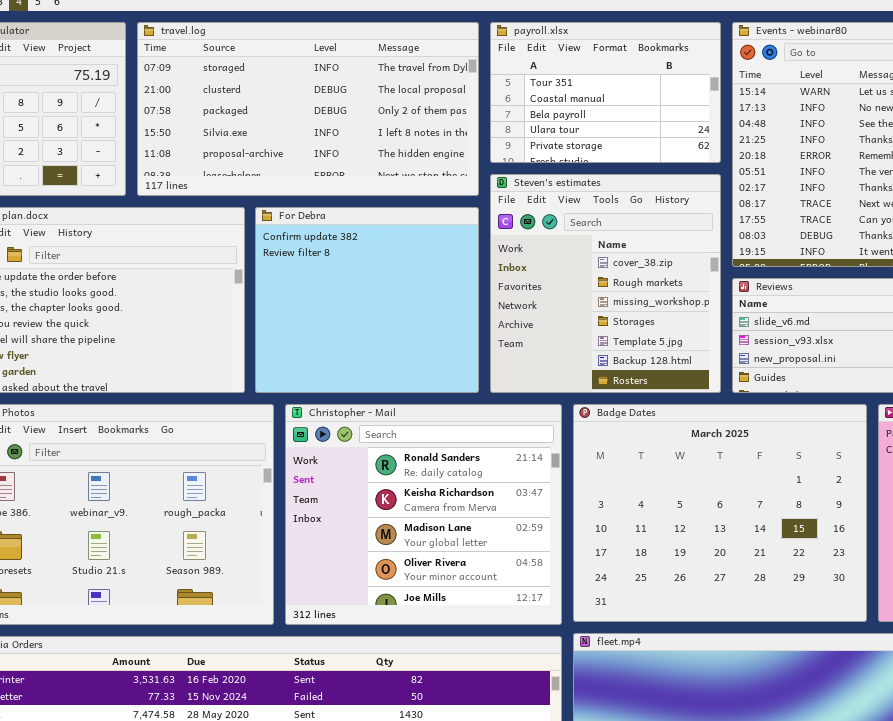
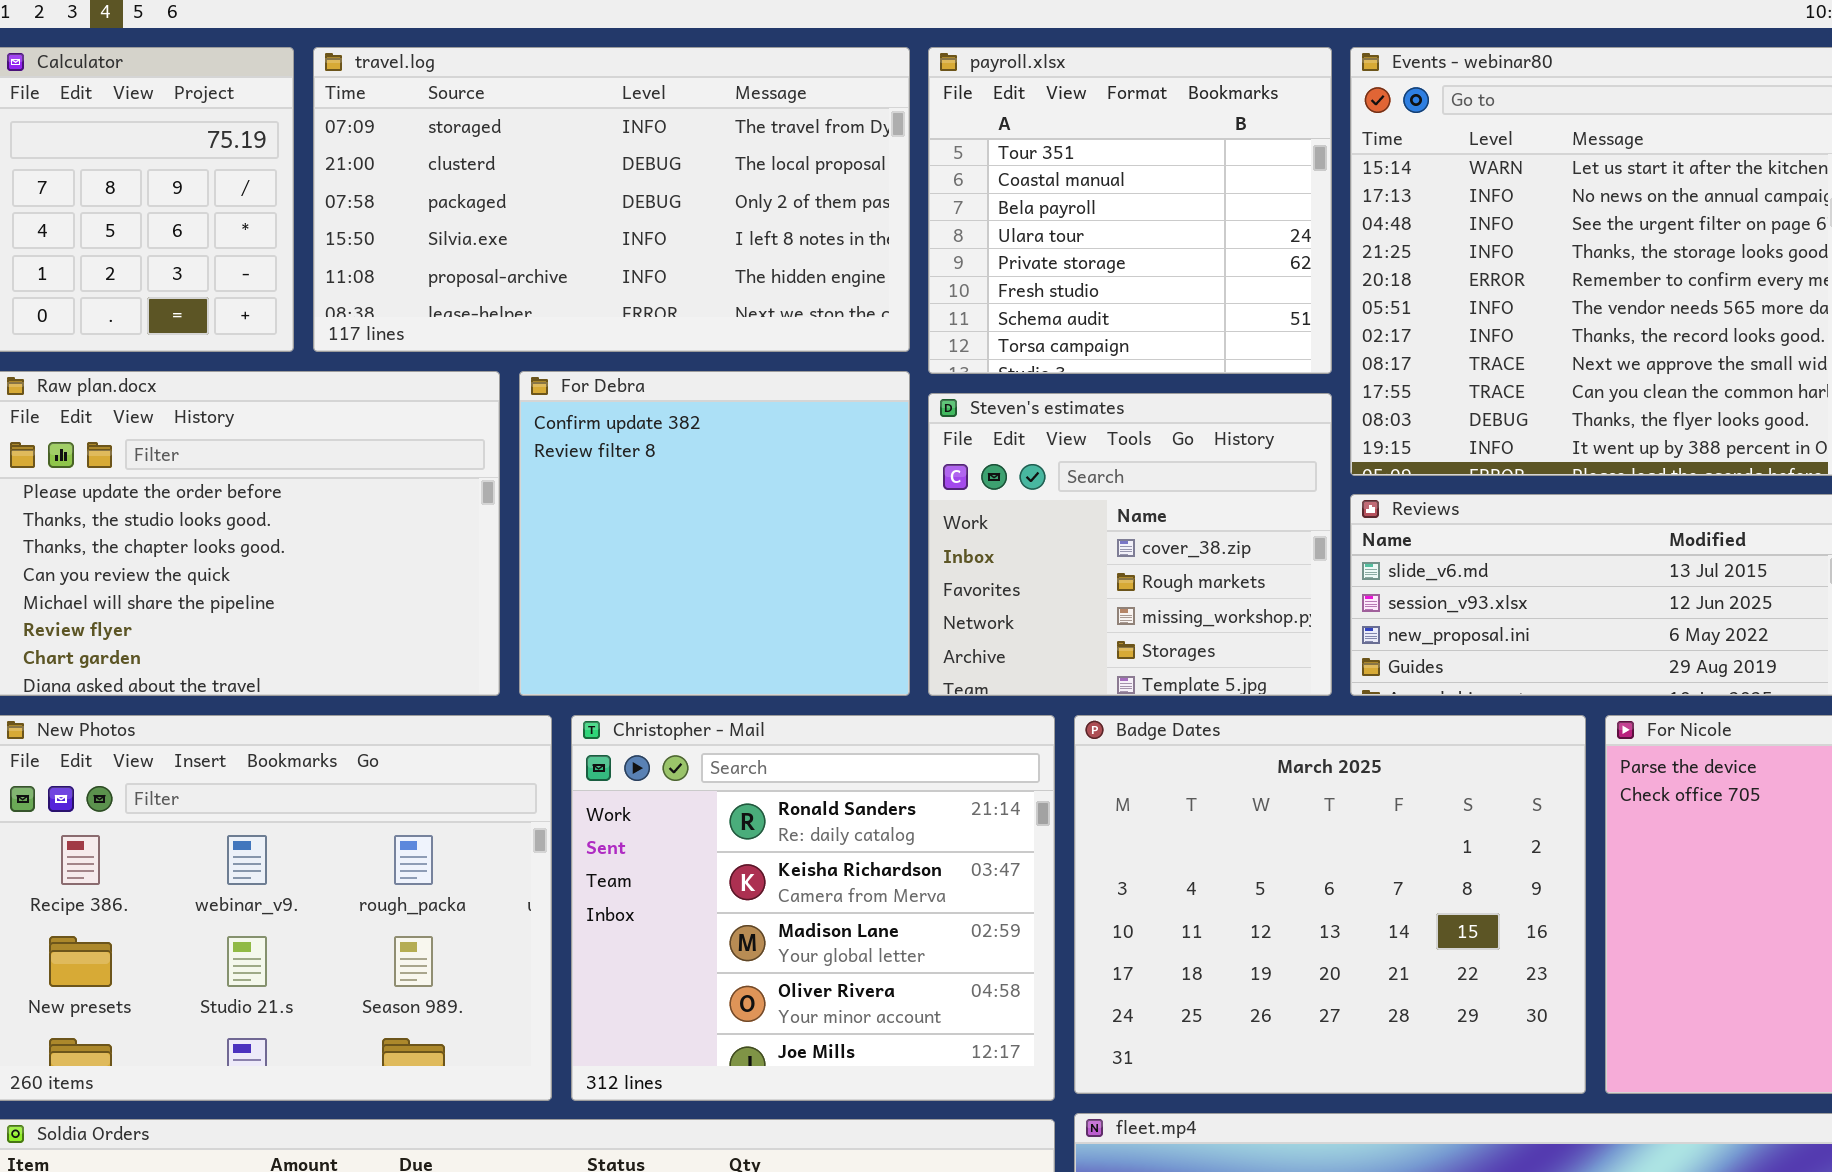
payroll.xlsx: [490,22,721,163] -> [928,47,1332,374], resized
Steven's estimates: [490,174,721,393] -> [928,393,1332,696], resized

